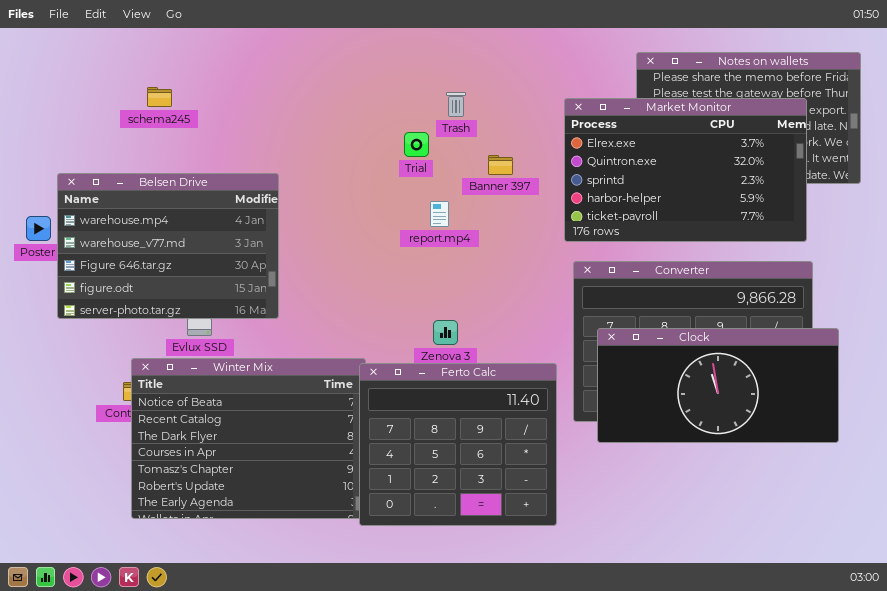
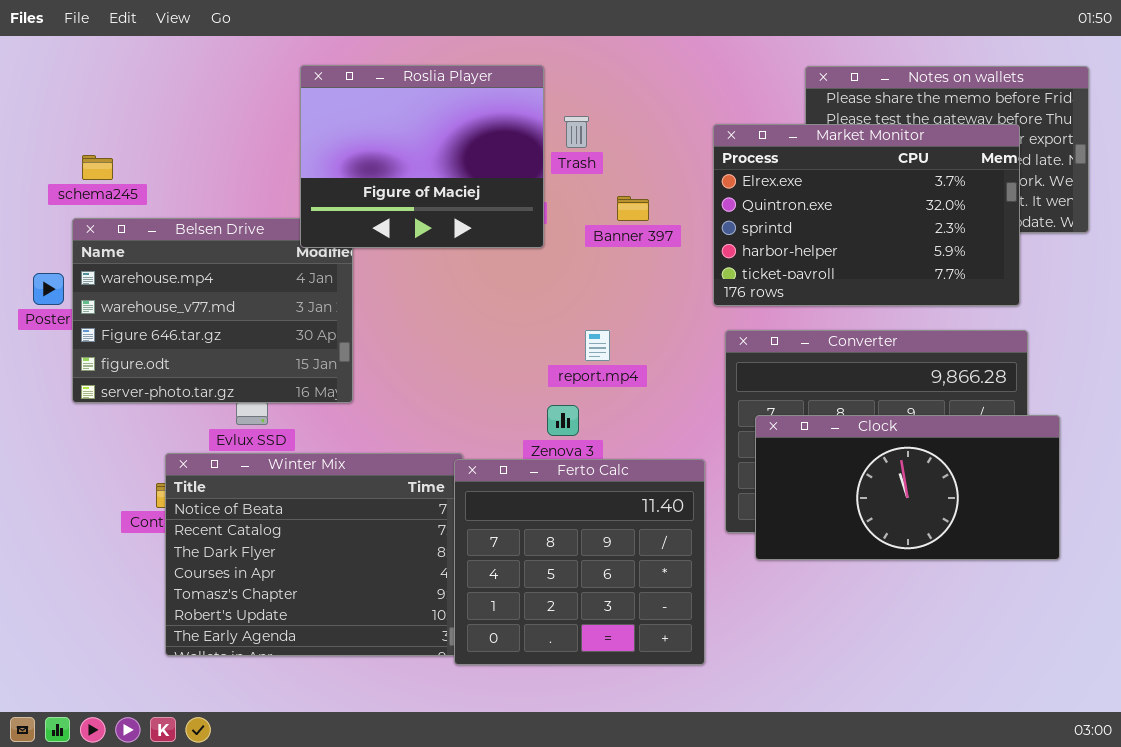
Roslia Player: none -> [300,65,544,248], opened
schema245: [147,87,172,107] -> [82,155,113,180], moved
report.mp4: [430,201,449,227] -> [585,330,610,361], moved

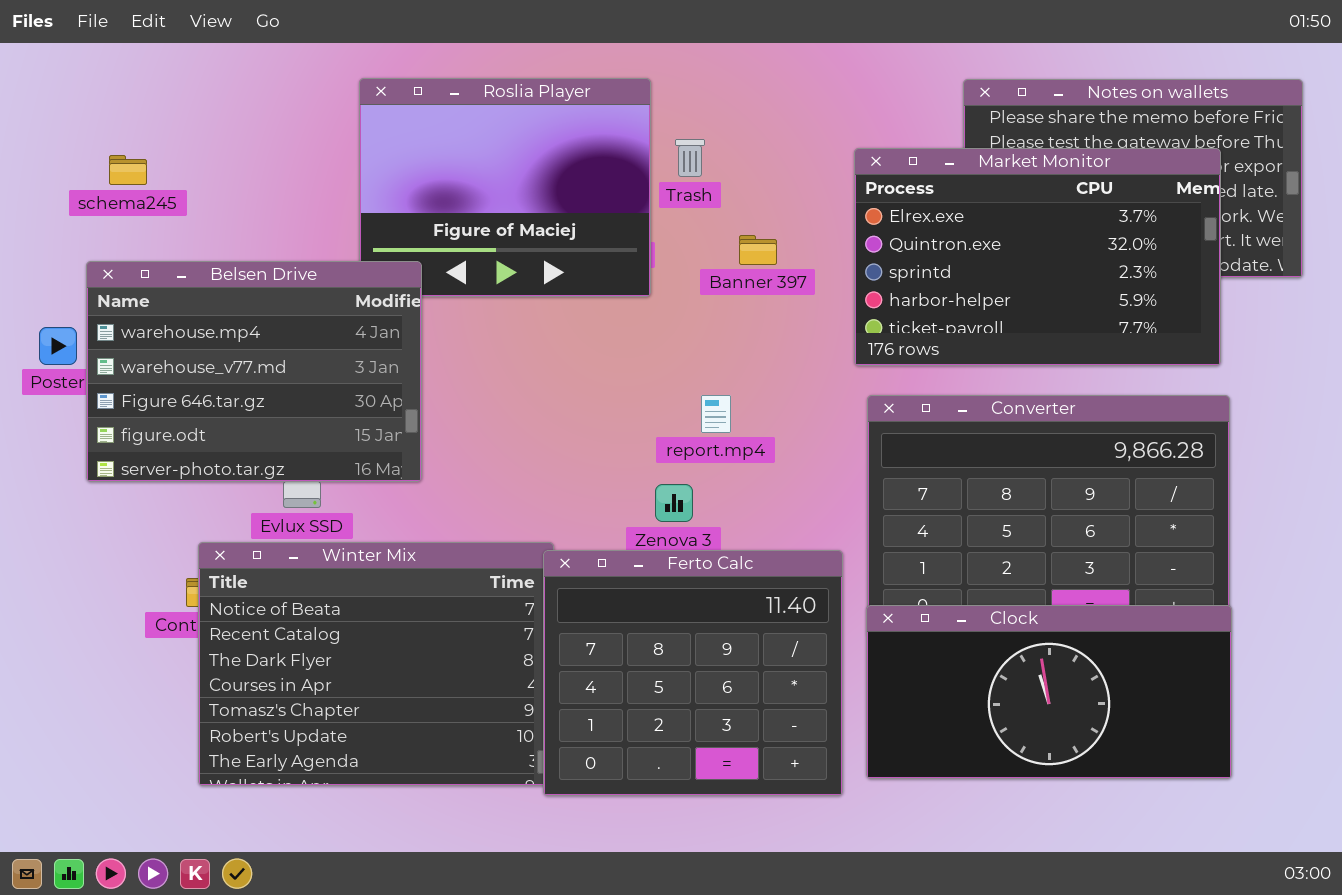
schema245: [82,155,113,180] -> [109,155,147,185], moved
Belsen Drive: [72,218,353,403] -> [86,261,422,482], raised
Clock: [755,415,1060,560] -> [866,605,1232,779], moved

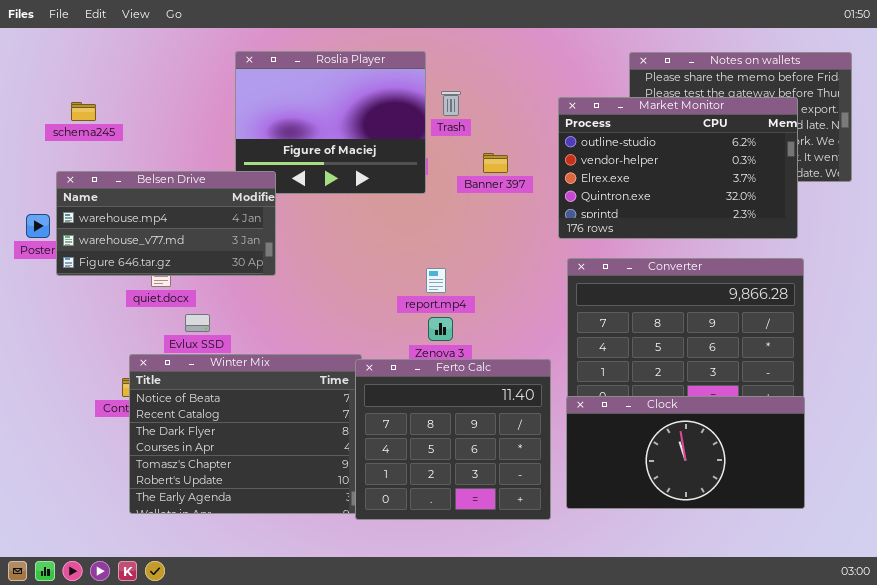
Market Monitor: [854,148,1221,366] -> [558,97,798,239], scrolled up 2 rows
Belsen Drive: [86,261,422,482] -> [56,171,276,276], resized
report.mp4: [701,395,731,433] -> [426,268,446,293], moved

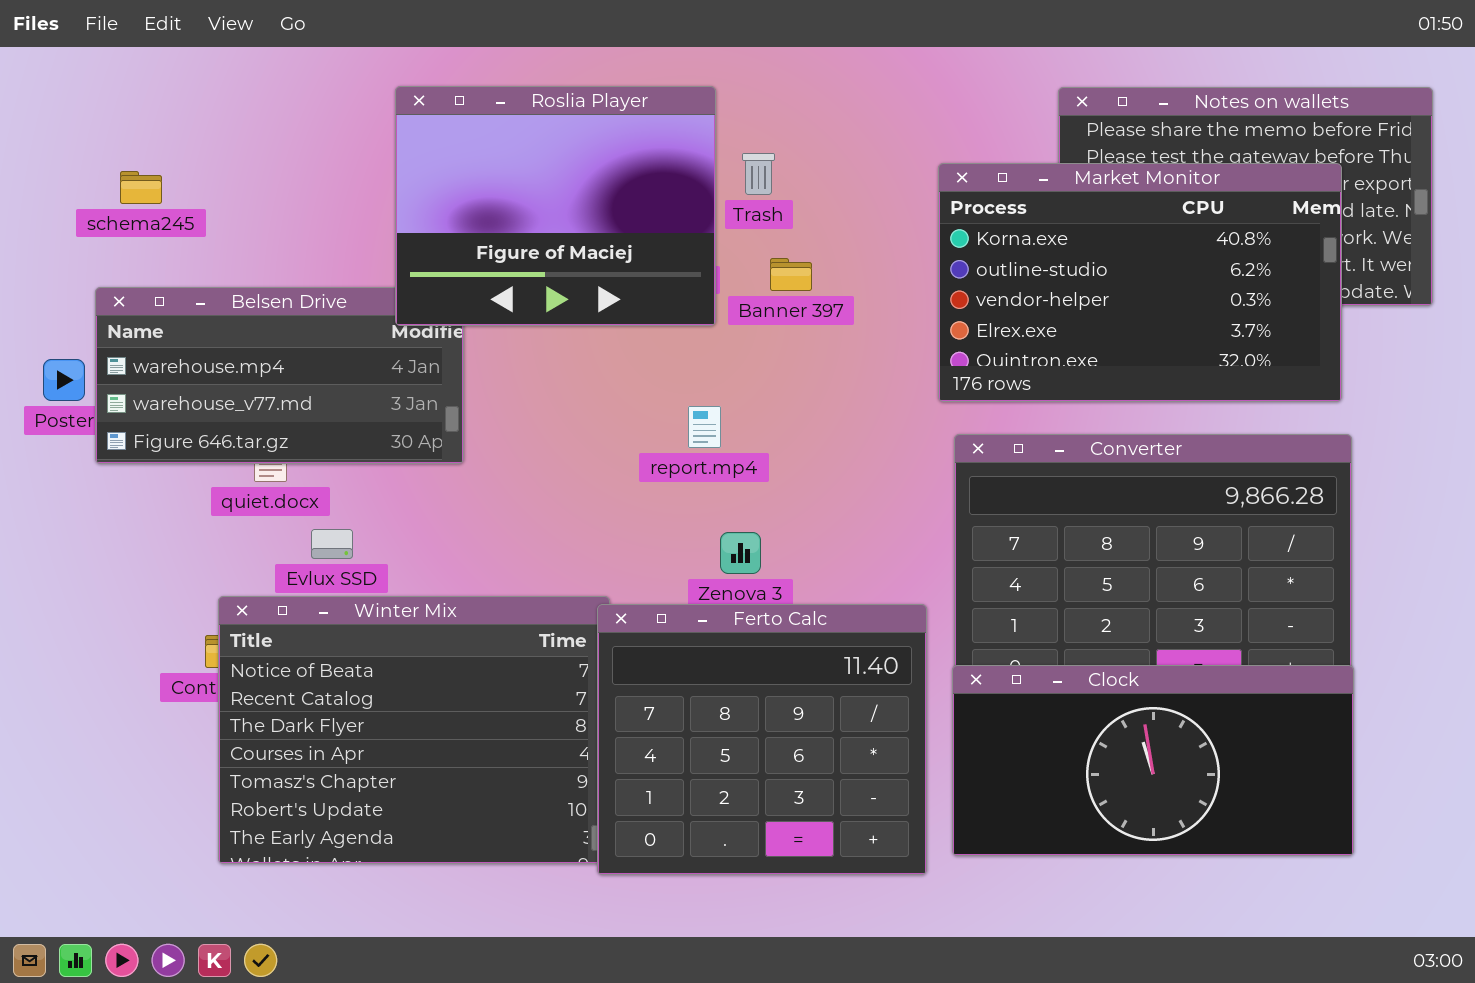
Roslia Player: [235,51,426,194] -> [395,86,716,326], raised
Market Monitor: [558,97,798,239] -> [938,163,1342,402], scrolled up 1 row
Banner 397: [483,153,508,173] -> [770,258,812,291], moved
report.mp4: [426,268,446,293] -> [688,406,721,448], moved

